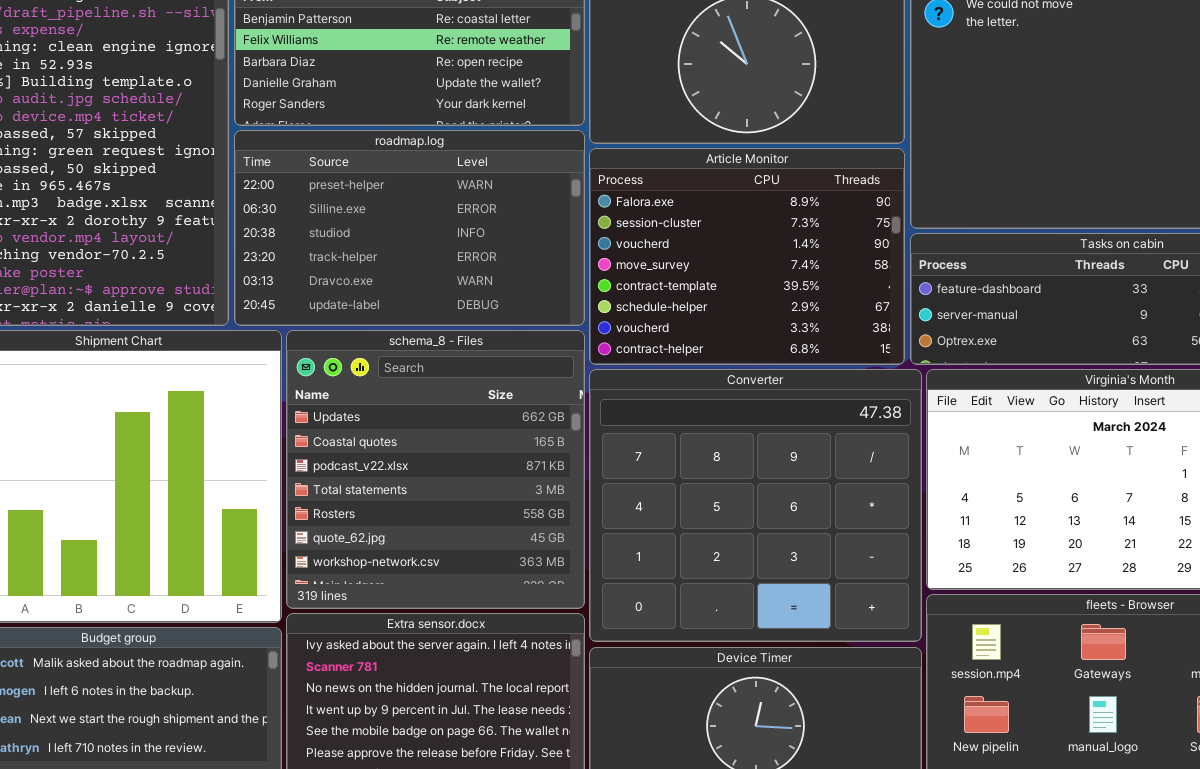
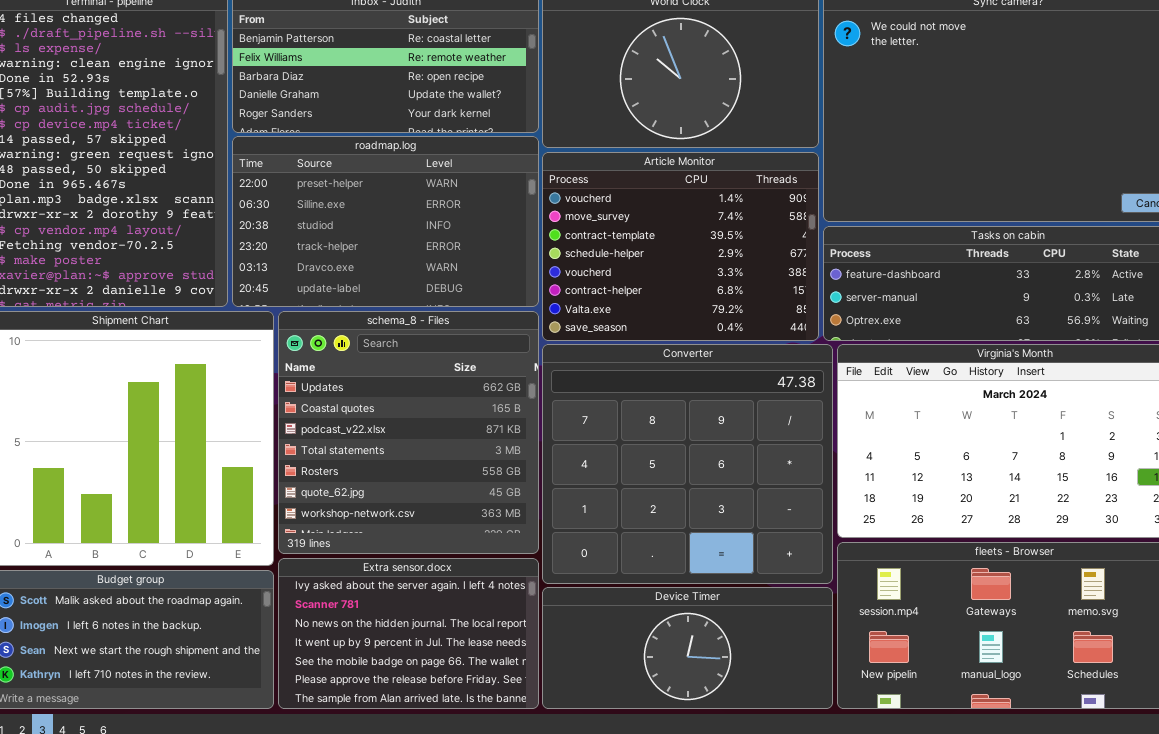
Article Monitor: [589,148,905,365] -> [542,152,819,341], scrolled down 2 rows

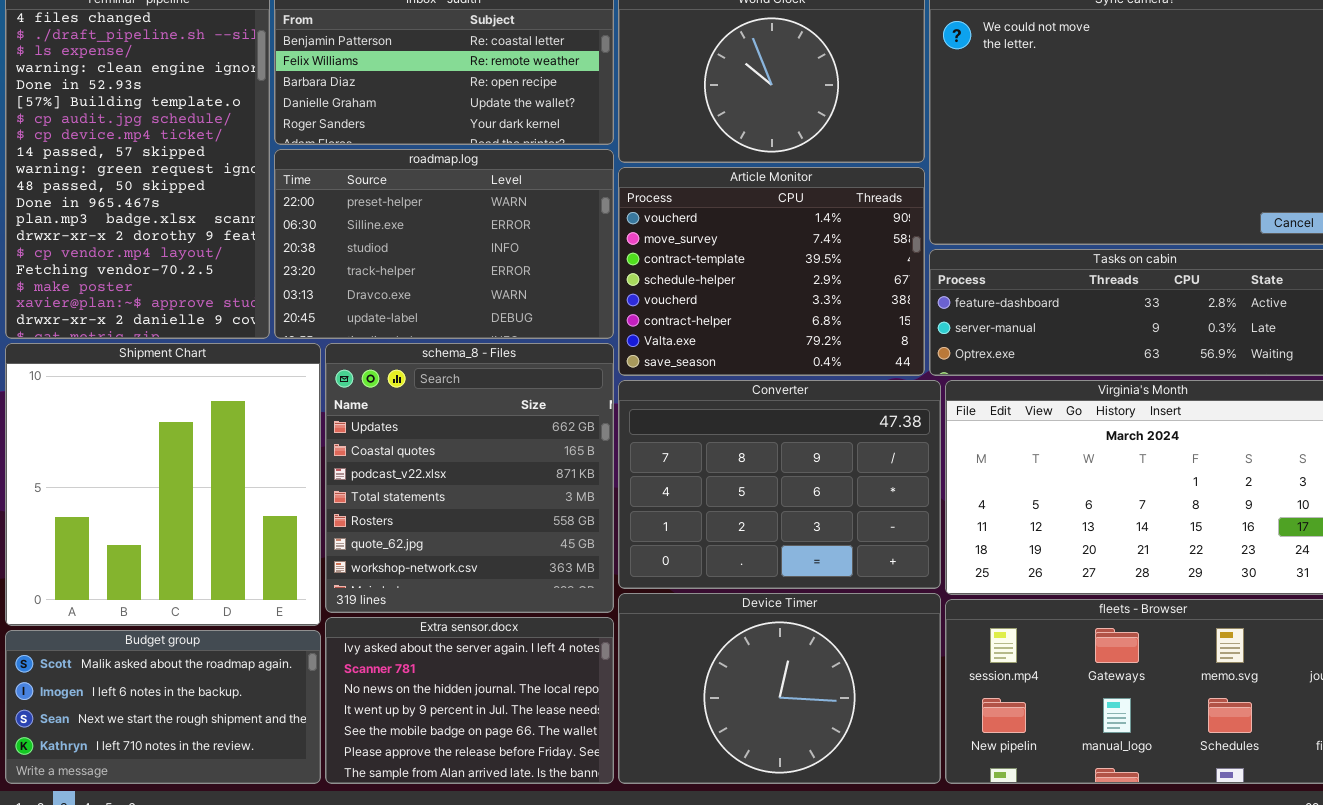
Converter: [542,344,833,584] -> [618,380,941,589], resized
Device Timer: [542,587,833,709] -> [618,593,941,784], resized

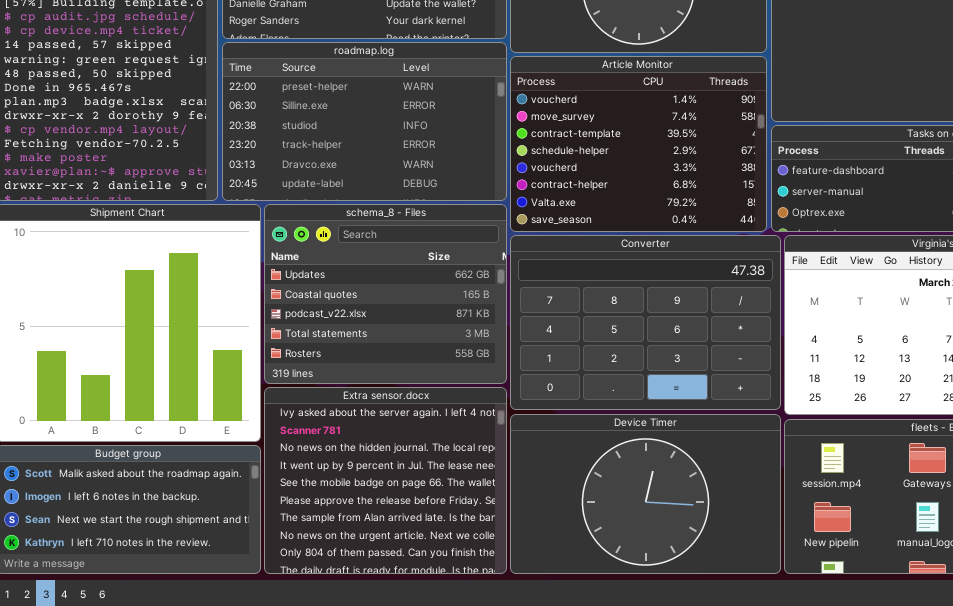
schema_8 - Files: [325,343,614,613] -> [264,204,507,384], resized
Extra sensor.docx: [325,617,614,784] -> [264,387,507,574], resized

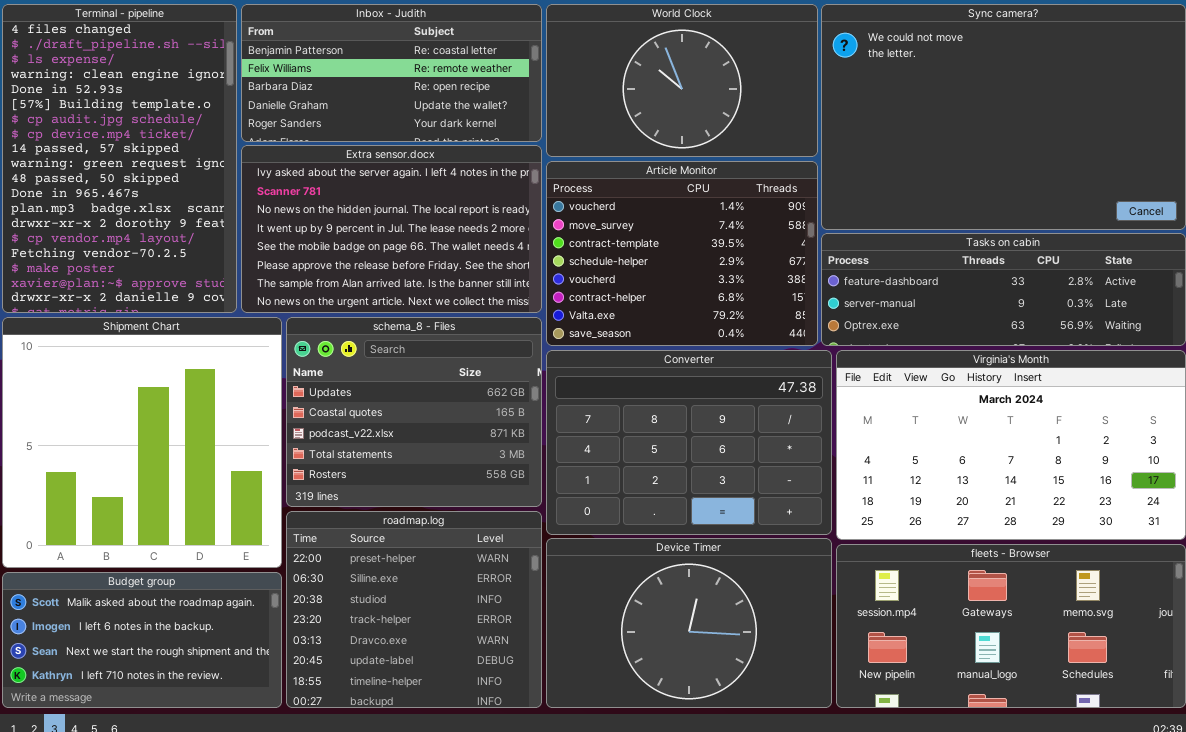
roadmap.log: [222,42,507,201] -> [286,511,542,708], moved, resized
Extra sensor.docx: [264,387,507,574] -> [241,145,542,313], moved, resized

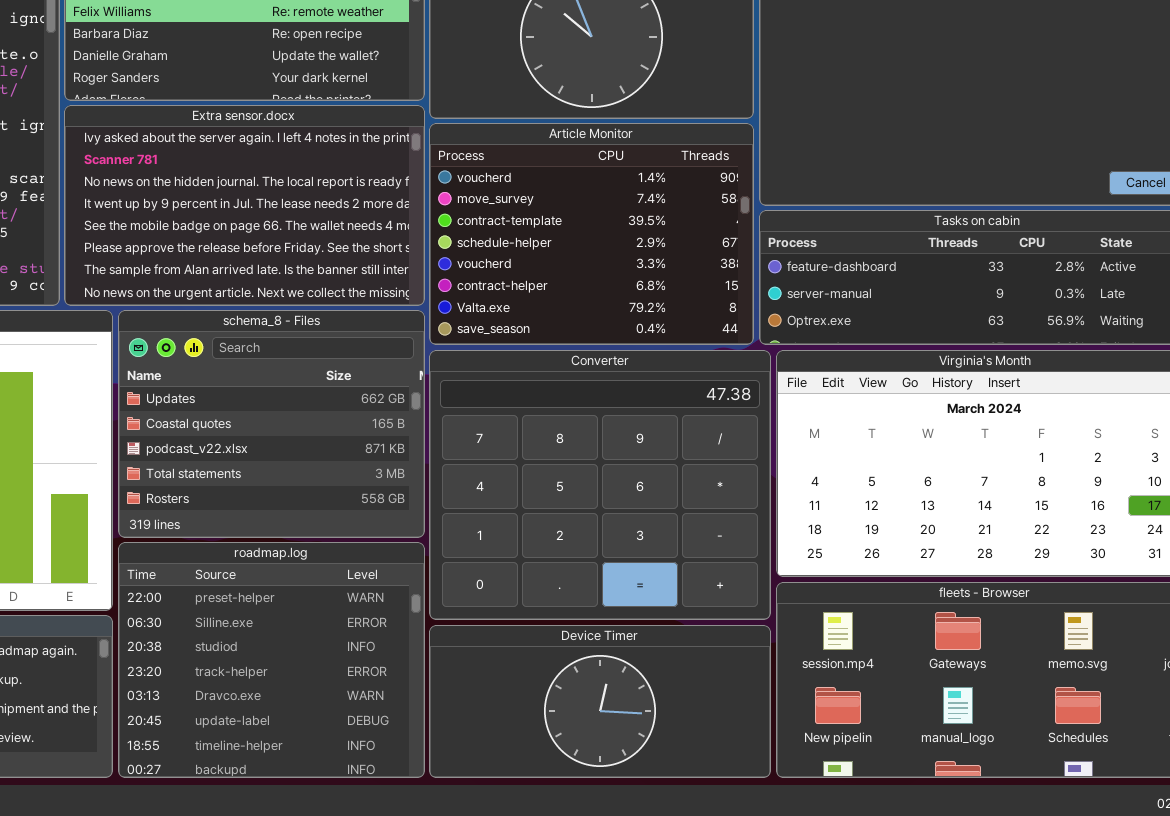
Converter: [546,350,832,535] -> [429,350,771,620], resized
Device Timer: [546,538,832,708] -> [429,625,771,778], resized

